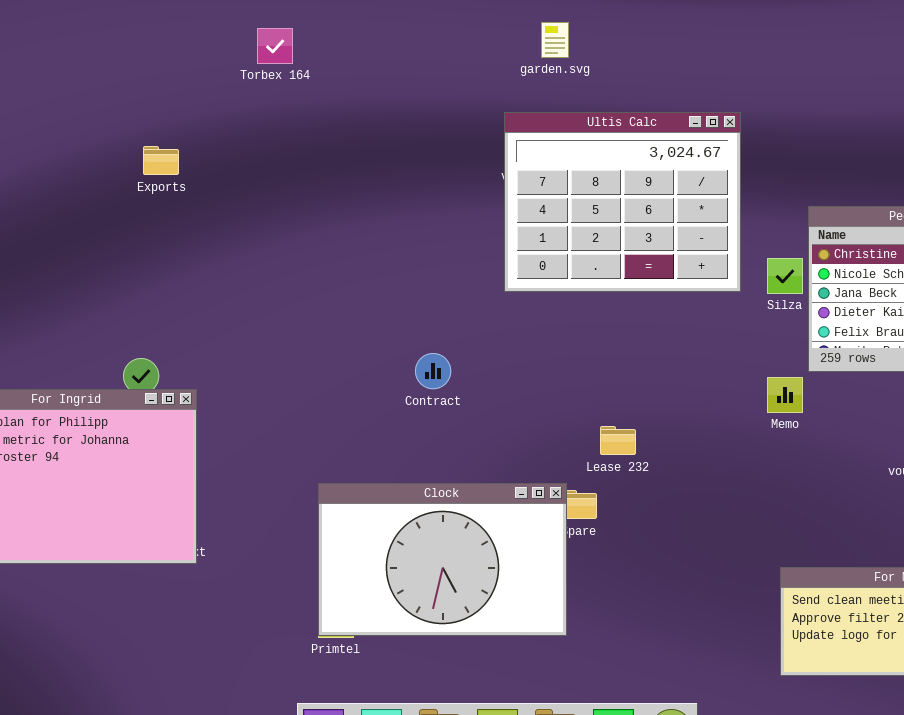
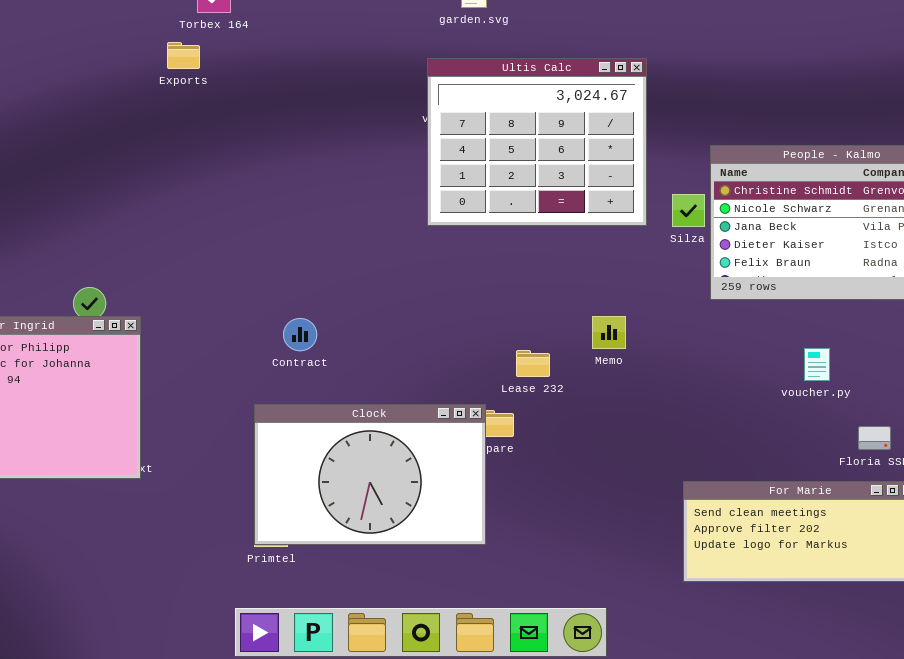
Exports: [143,146,179,175] -> [167,42,200,69], moved
Contract: [415,353,451,389] -> [283,318,317,351], moved
Memo: [767,377,803,413] -> [592,316,626,349], moved

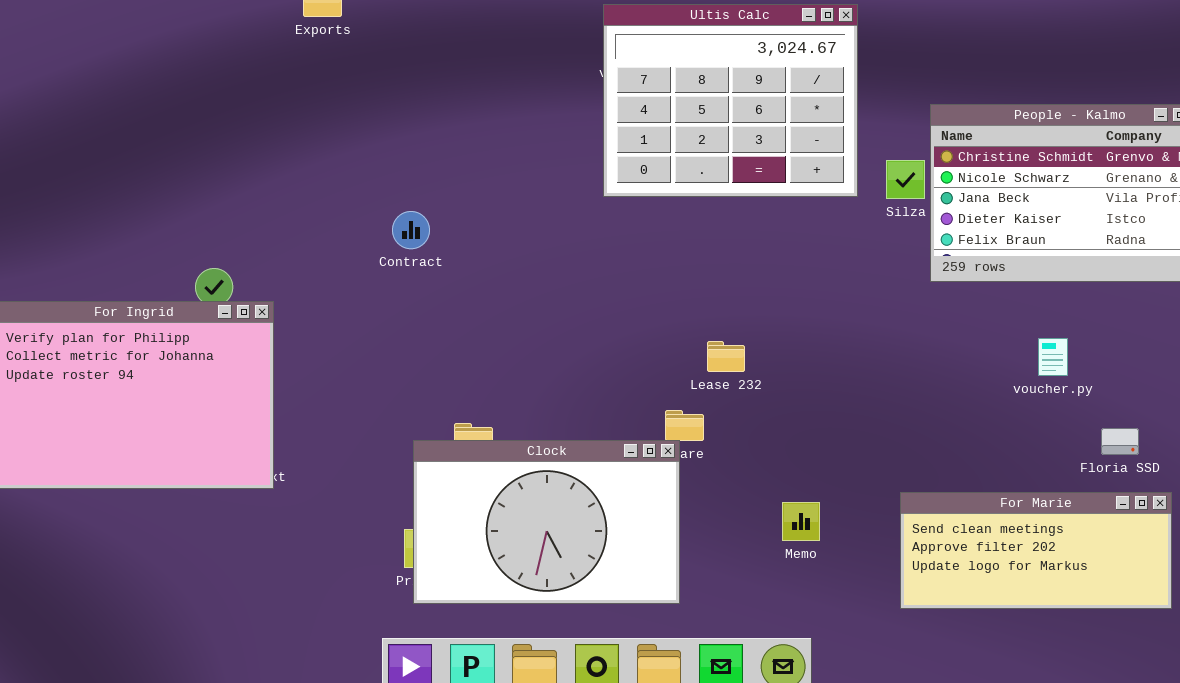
Memo: [592,316,626,349] -> [782,502,820,541], moved
Contract: [283,318,317,351] -> [392,211,430,249], moved
Clock: [254,404,486,545] -> [413,440,680,604], moved

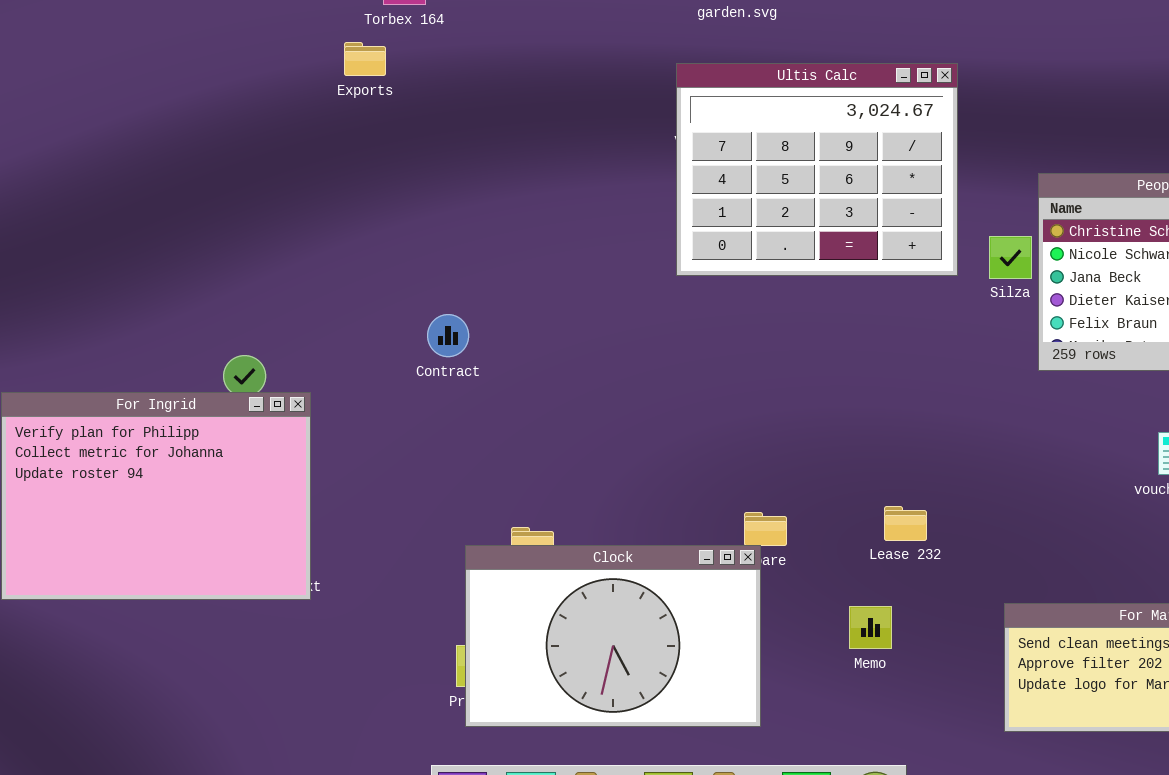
Contract: [392,211,430,249] -> [427,314,469,357], moved
Lease 232: [707,341,745,372] -> [884,506,927,541], moved
Memo: [782,502,820,541] -> [849,606,892,649], moved

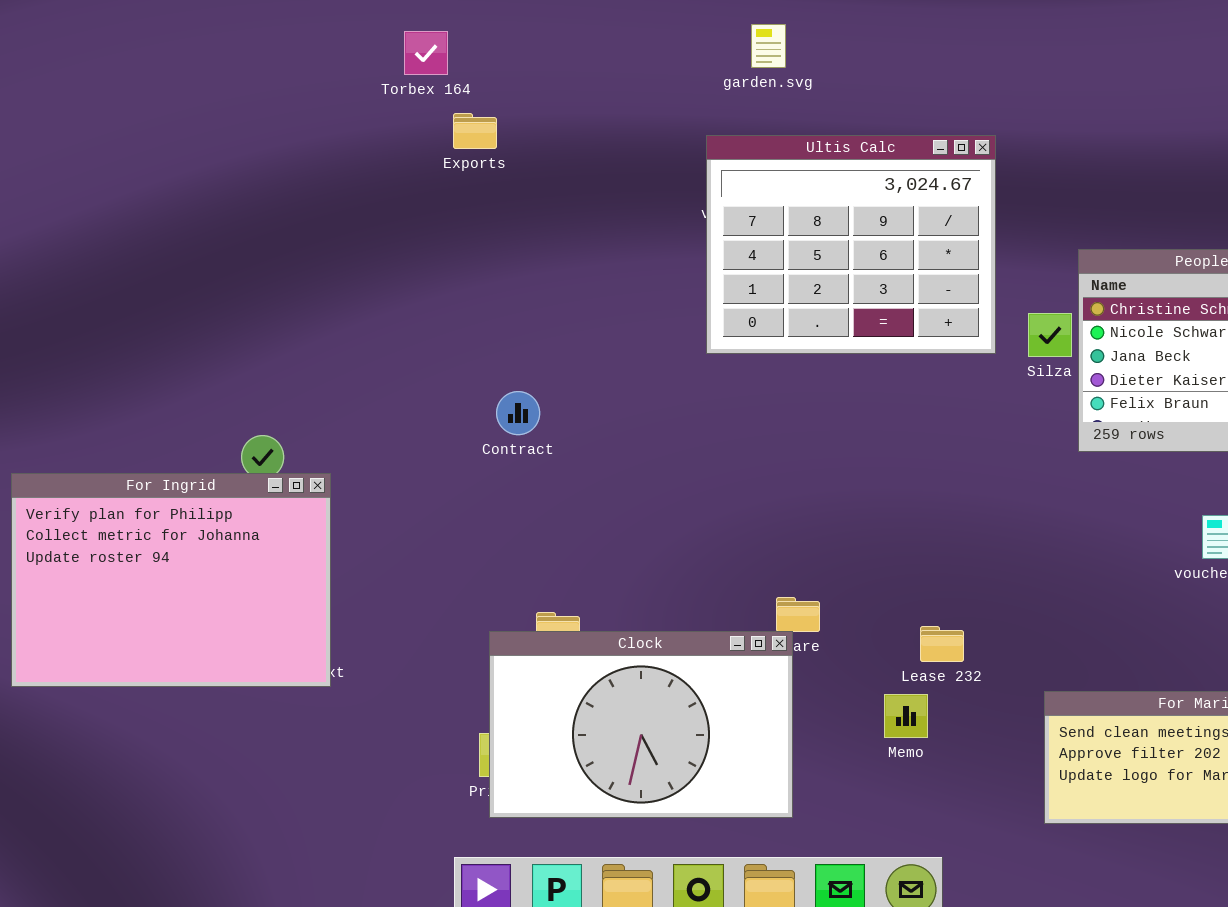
Exports: [344,42,386,76] -> [453,113,497,149], moved
Contract: [427,314,469,357] -> [496,391,540,435], moved
Lease 232: [884,506,927,541] -> [920,626,964,662], moved

